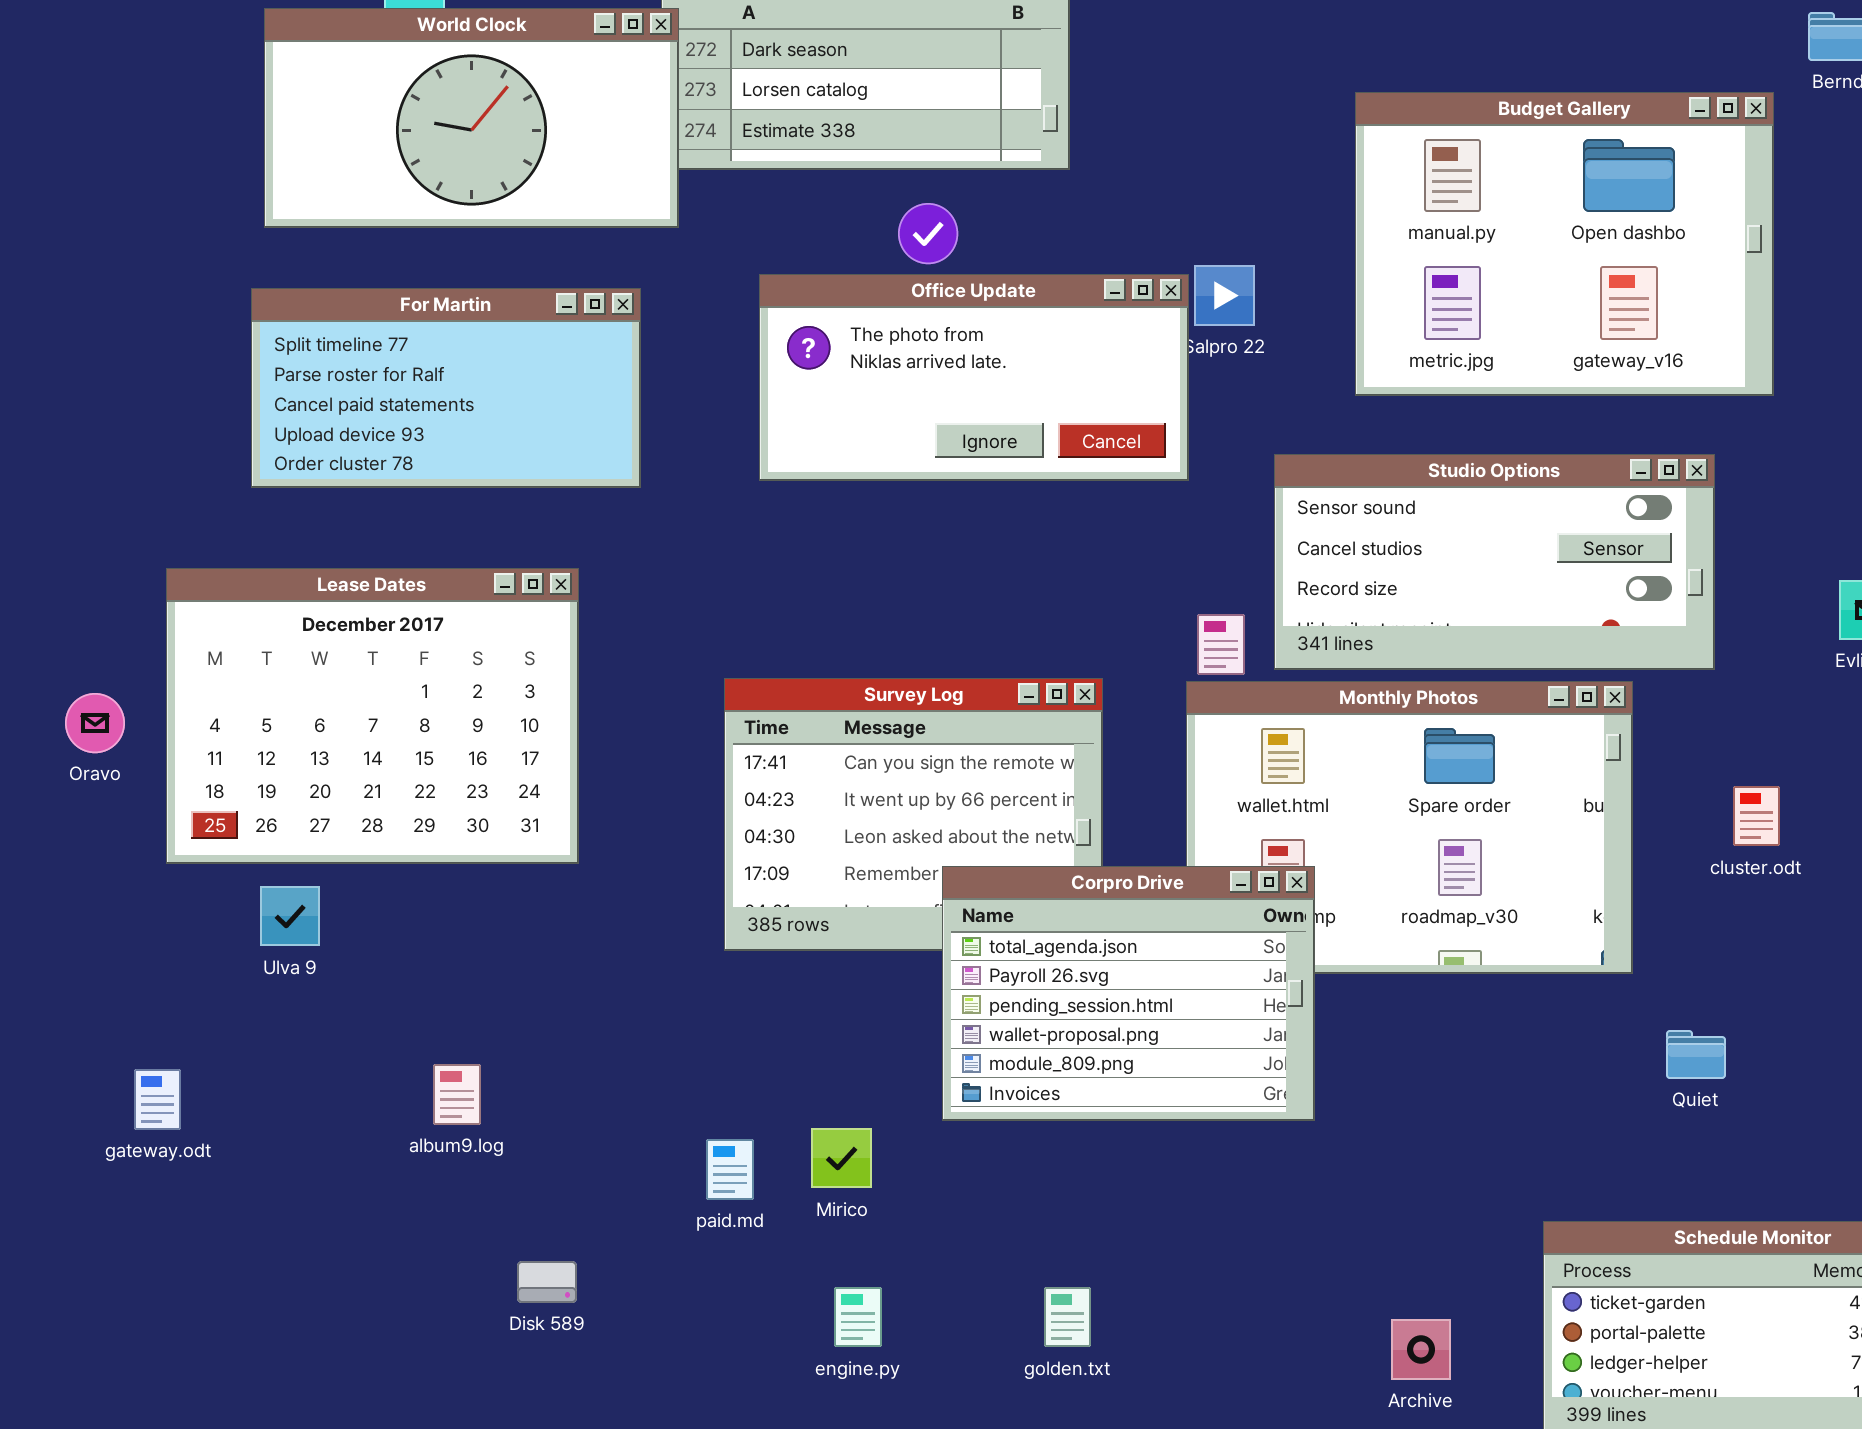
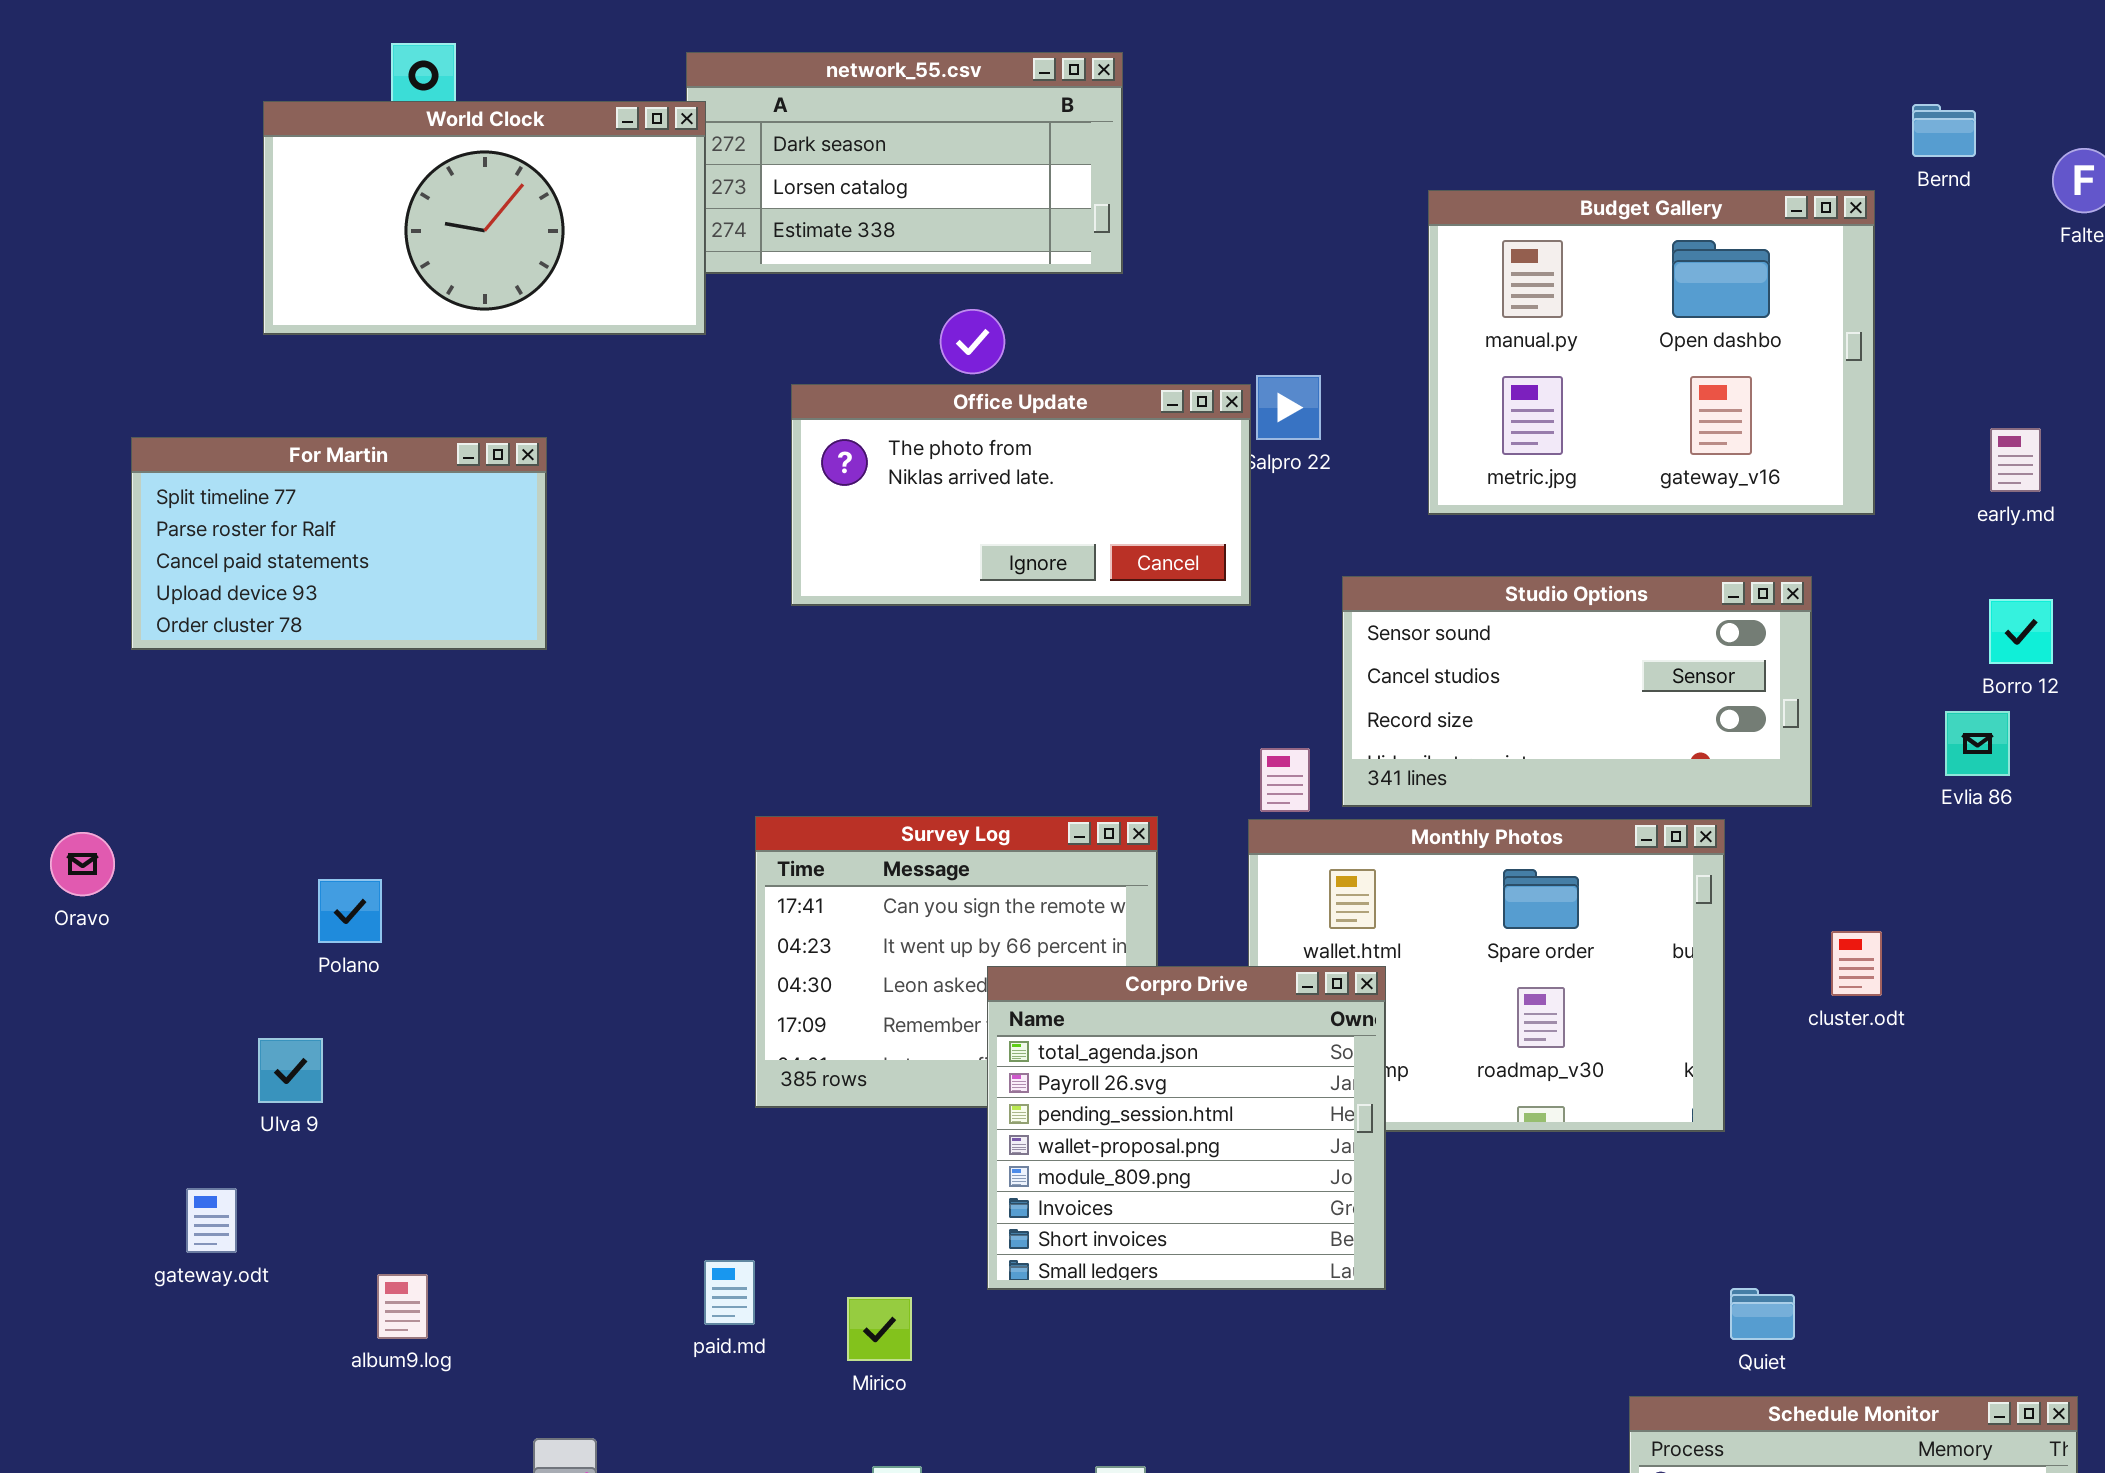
For Martin: [251,288,641,488] -> [131,437,547,650], moved
Lease Dates: [166,568,579,864] -> none, closed
Corpro Drive: [942,866,1315,1121] -> [987,966,1386,1290], resized
Quiet: [1666,1030,1726,1079] -> [1730,1288,1795,1340], moved
album9.log: [433,1064,481,1125] -> [377,1274,428,1339], moved
gateway.odt: [134,1069,181,1130] -> [186,1188,237,1253], moved
paid.md: [706,1139,754,1200] -> [704,1260,755,1325], moved

